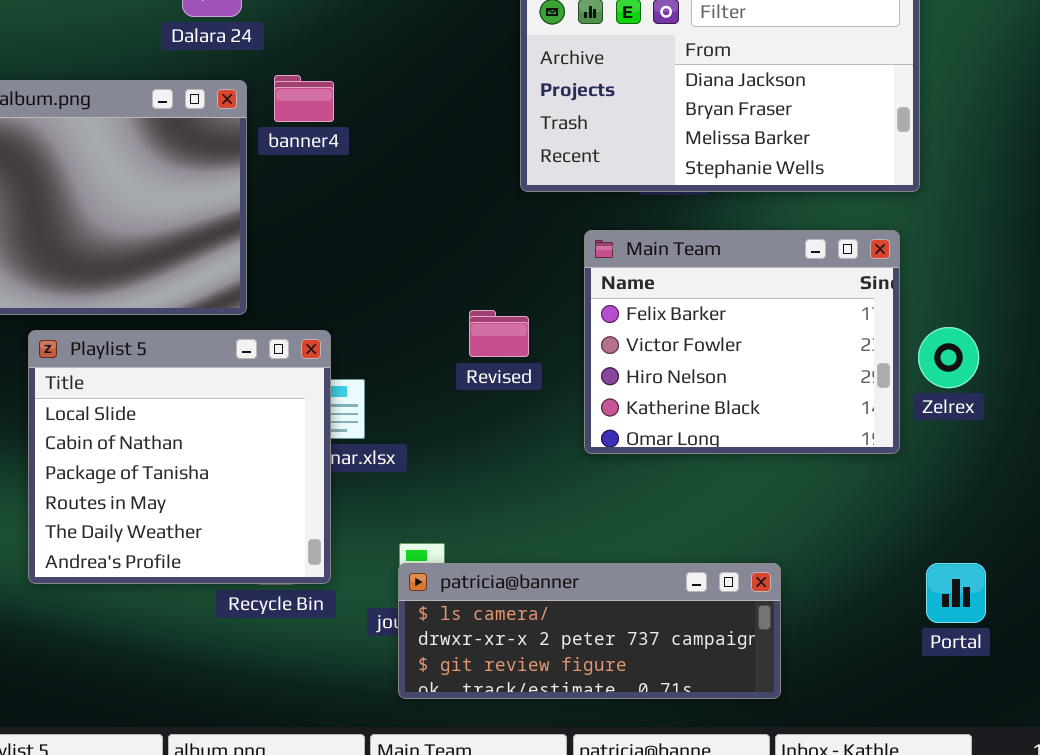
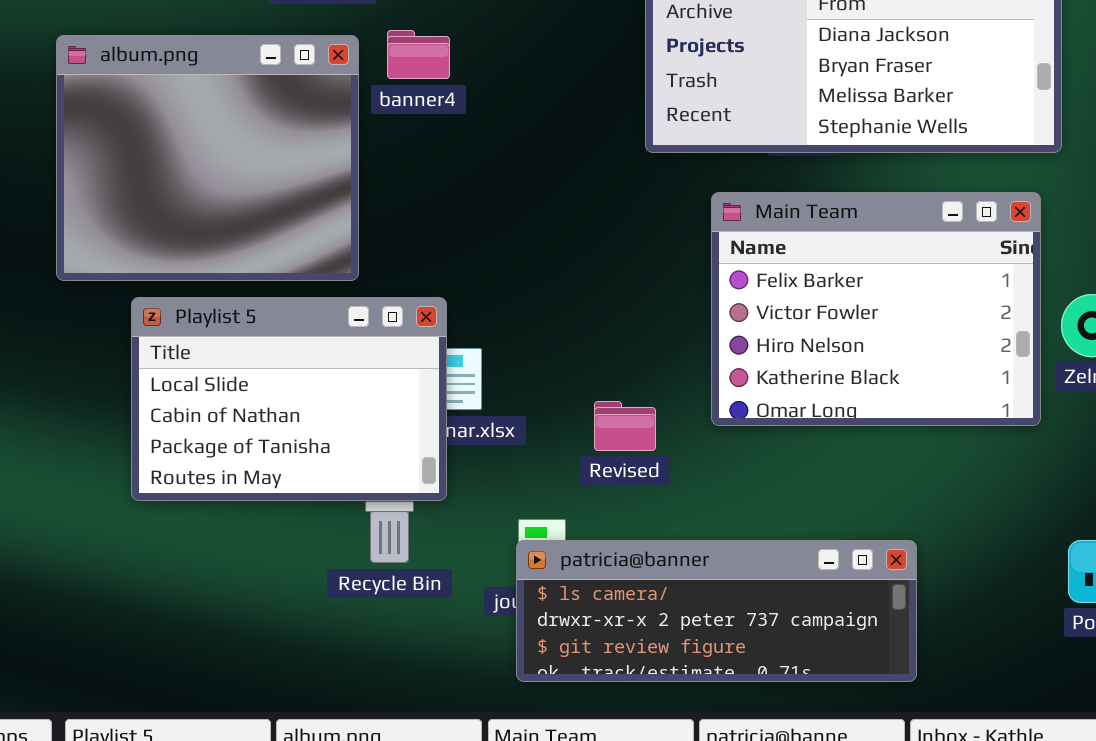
Revised: [469,310,529,357] -> [594,401,656,451], moved
Playlist 5: [28,330,331,584] -> [131,297,447,501], resized

